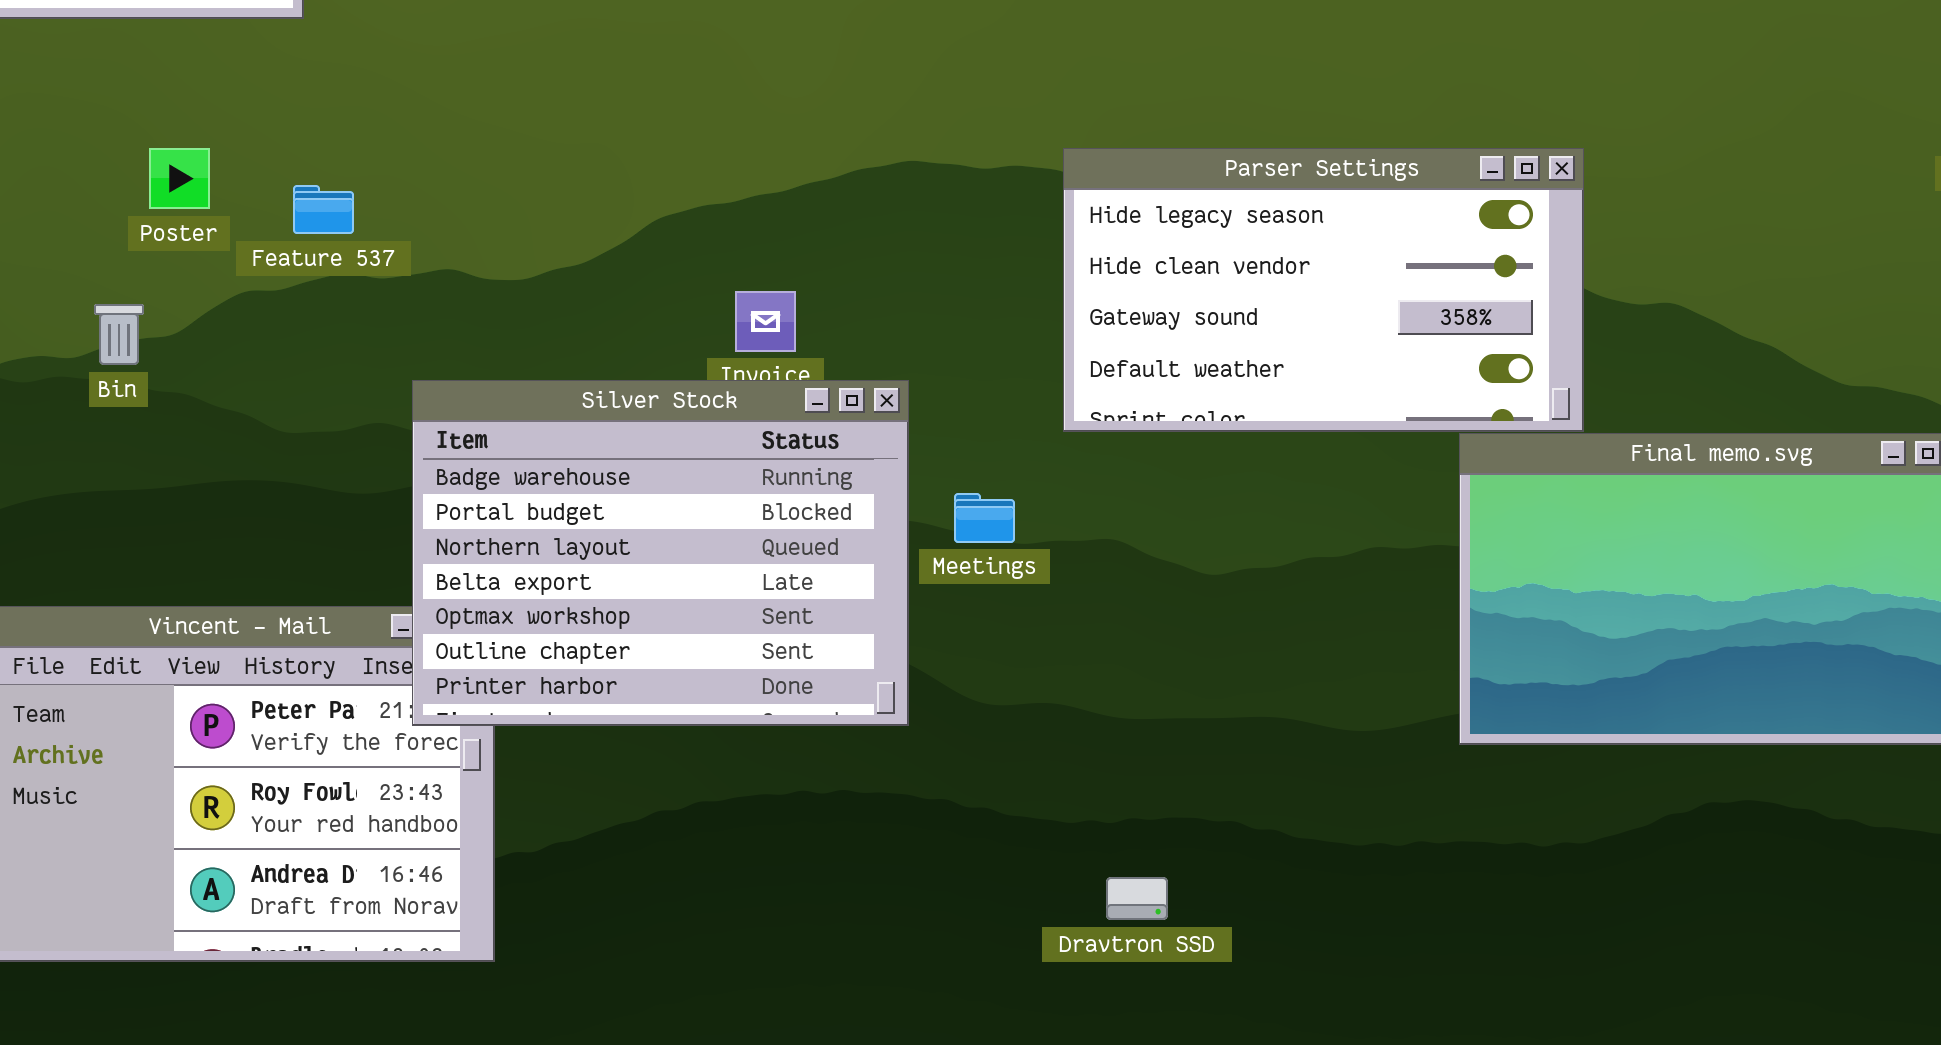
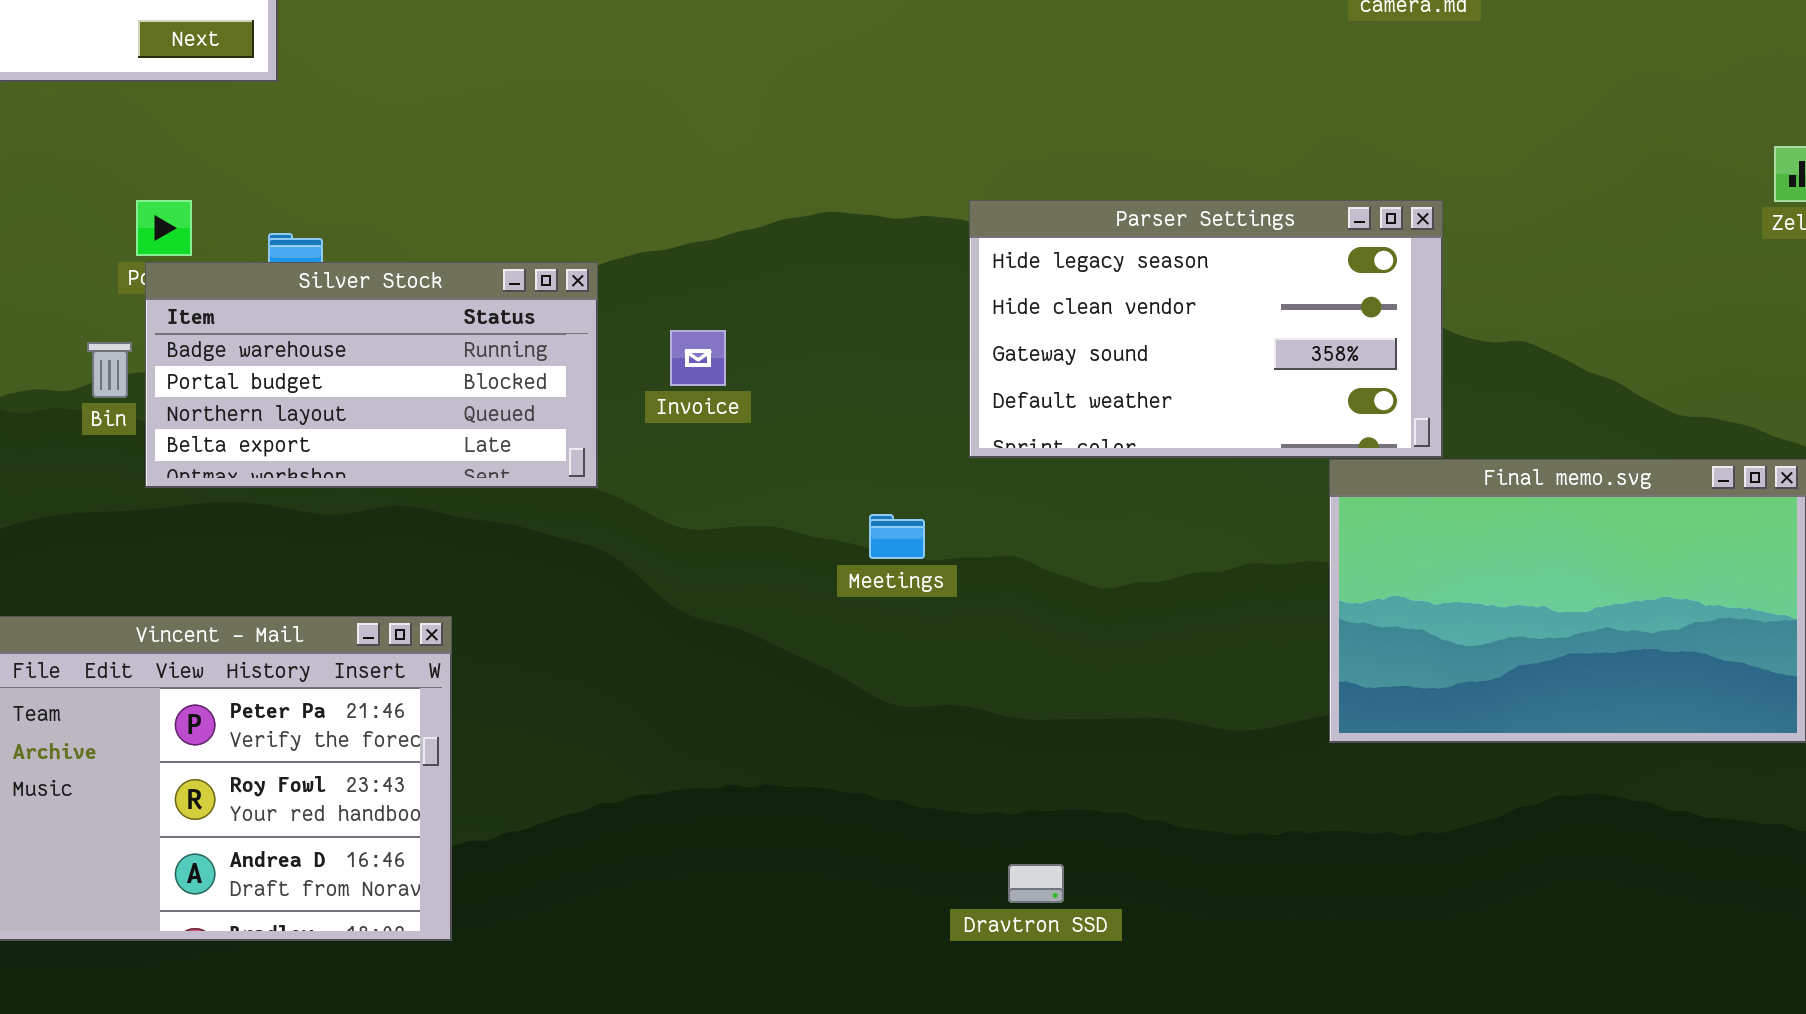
Silver Stock: [412,380,909,726] -> [145,262,598,488], moved, resized

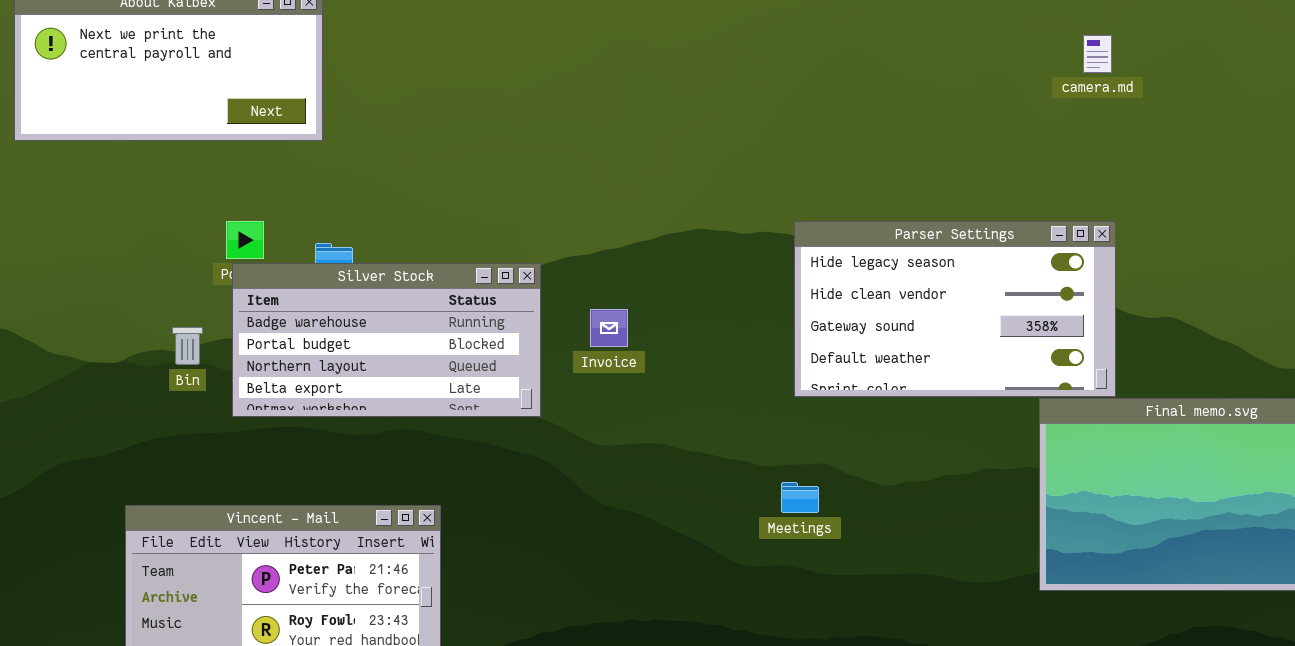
Bin: [87,342,132,398] -> [172,327,203,365], moved
Meetings: [869,514,925,559] -> [781,482,819,513], moved

